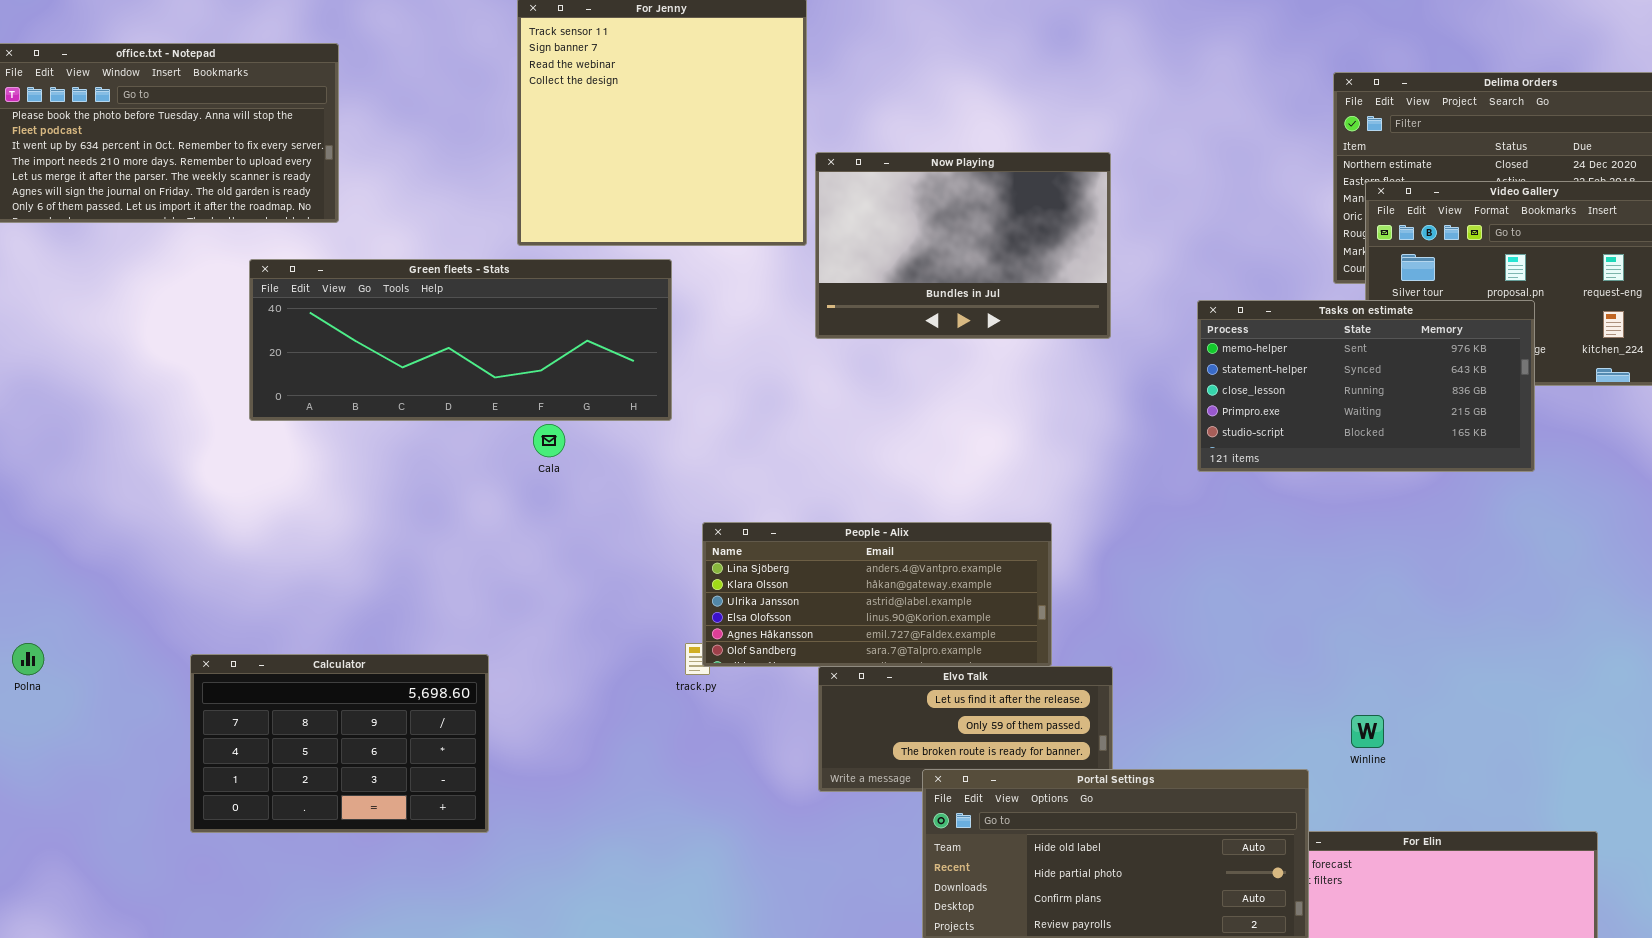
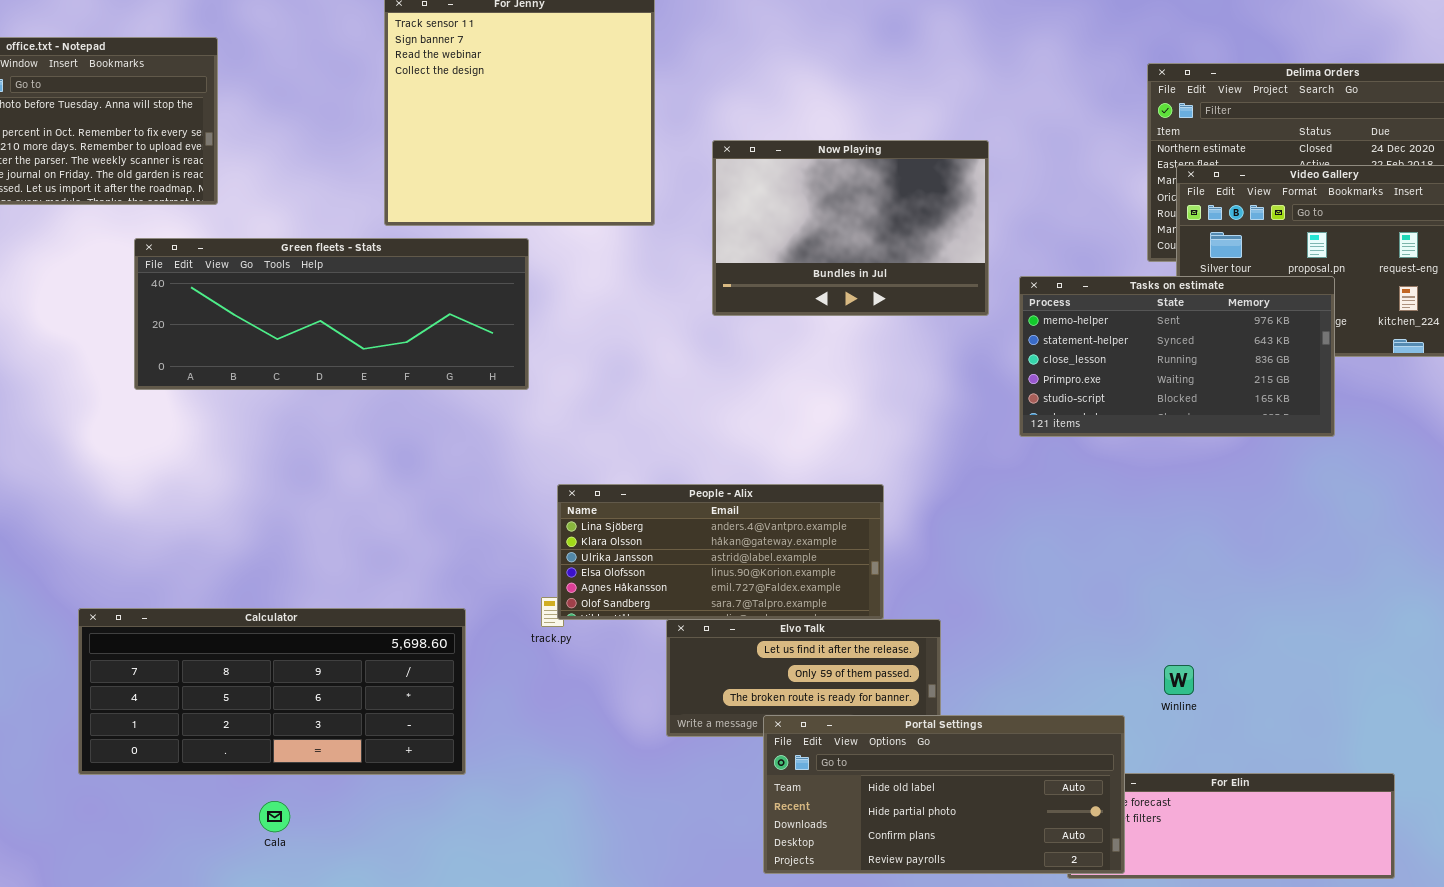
Now Playing: [815,152,1111,339] -> [712,140,989,316], moved
Cala: [533,424,565,457] -> [259,801,290,832], moved
Calculator: [190,654,489,833] -> [78,608,466,775], resized

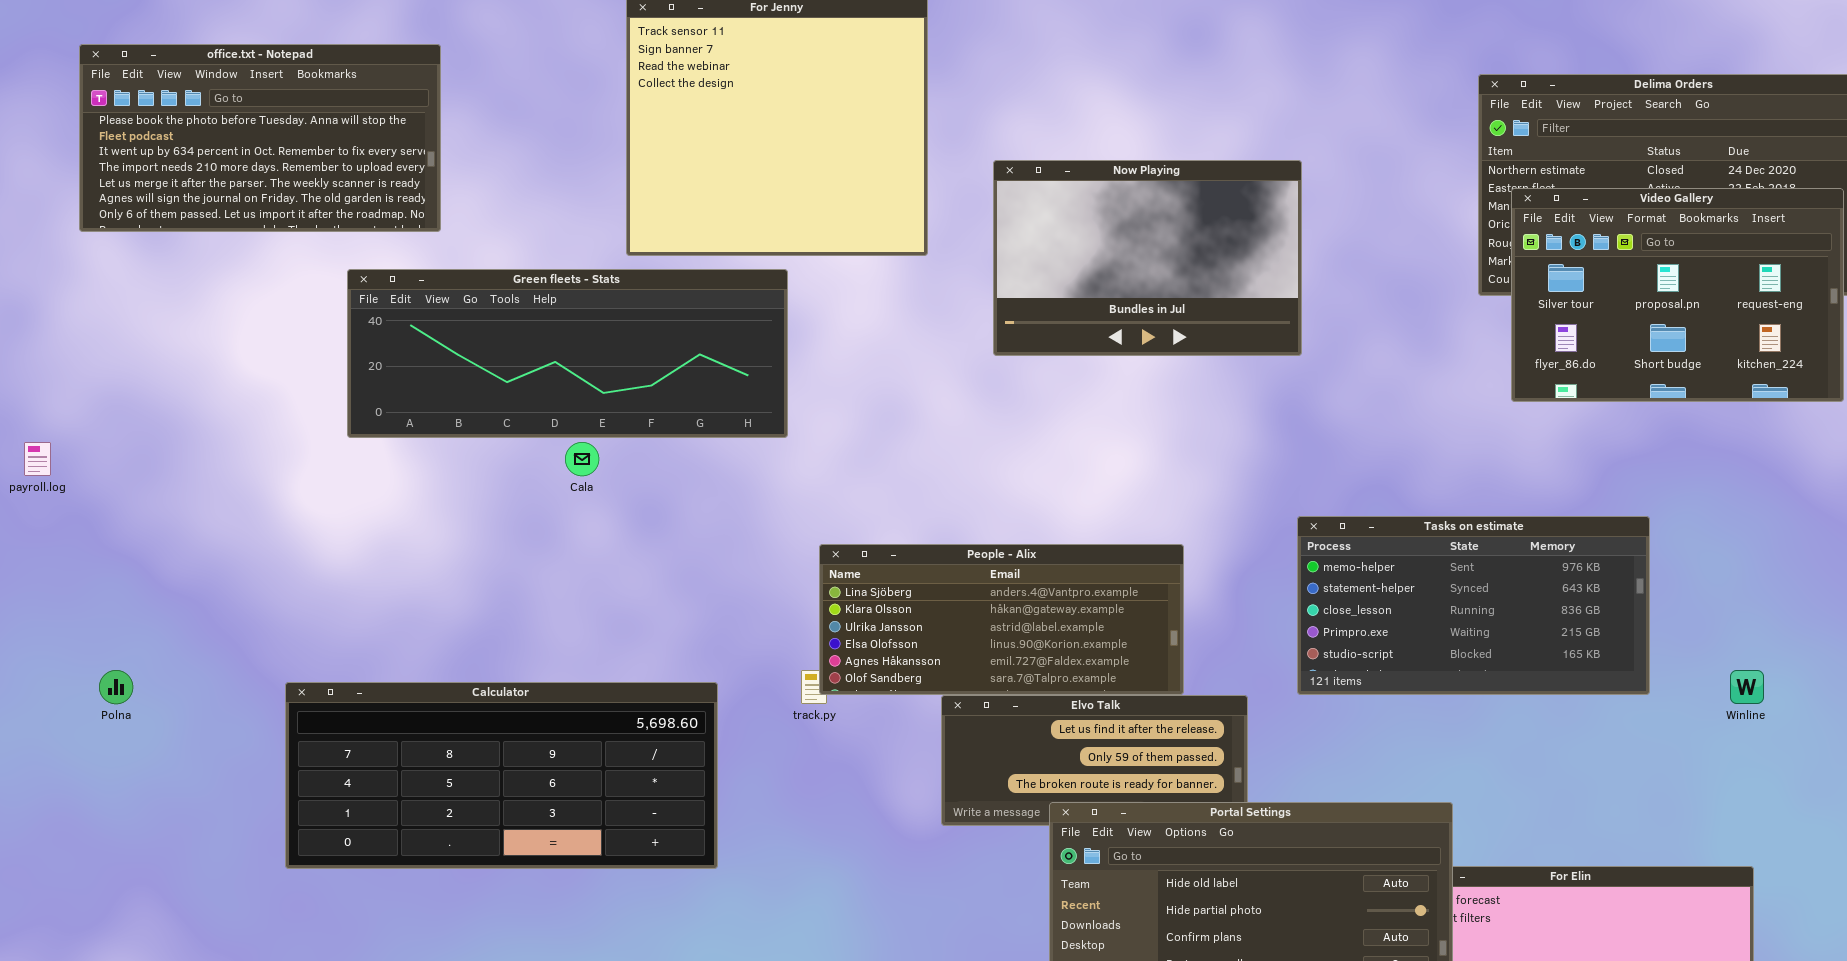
Tasks on estimate: [1019,276,1335,437] -> [1297,516,1650,695], moved
Winline: [1164,665,1194,695] -> [1730,670,1764,704], moved
Cala: [259,801,290,832] -> [565,442,599,476], moved

